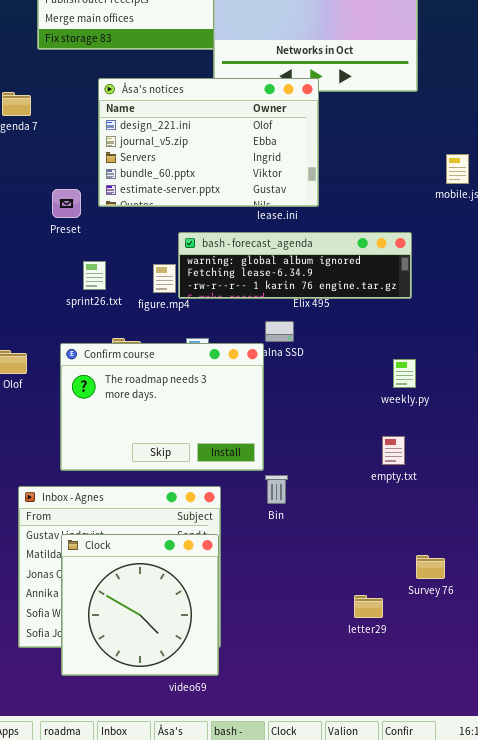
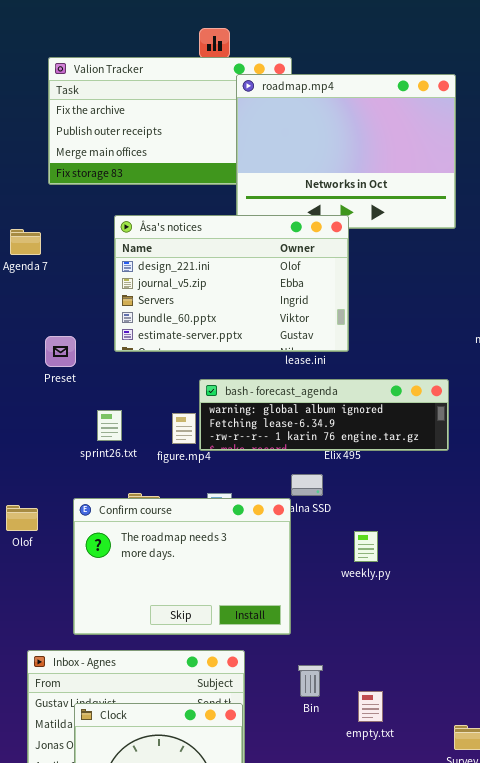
Preset: [52,189,81,218] -> [45,336,76,367], moved
weekly.py: [393,359,416,388] -> [354,531,378,562], moved
empty.txt: [382,436,405,465] -> [358,691,383,722], moved
Bin: [265,475,288,504] -> [298,665,323,697], moved

